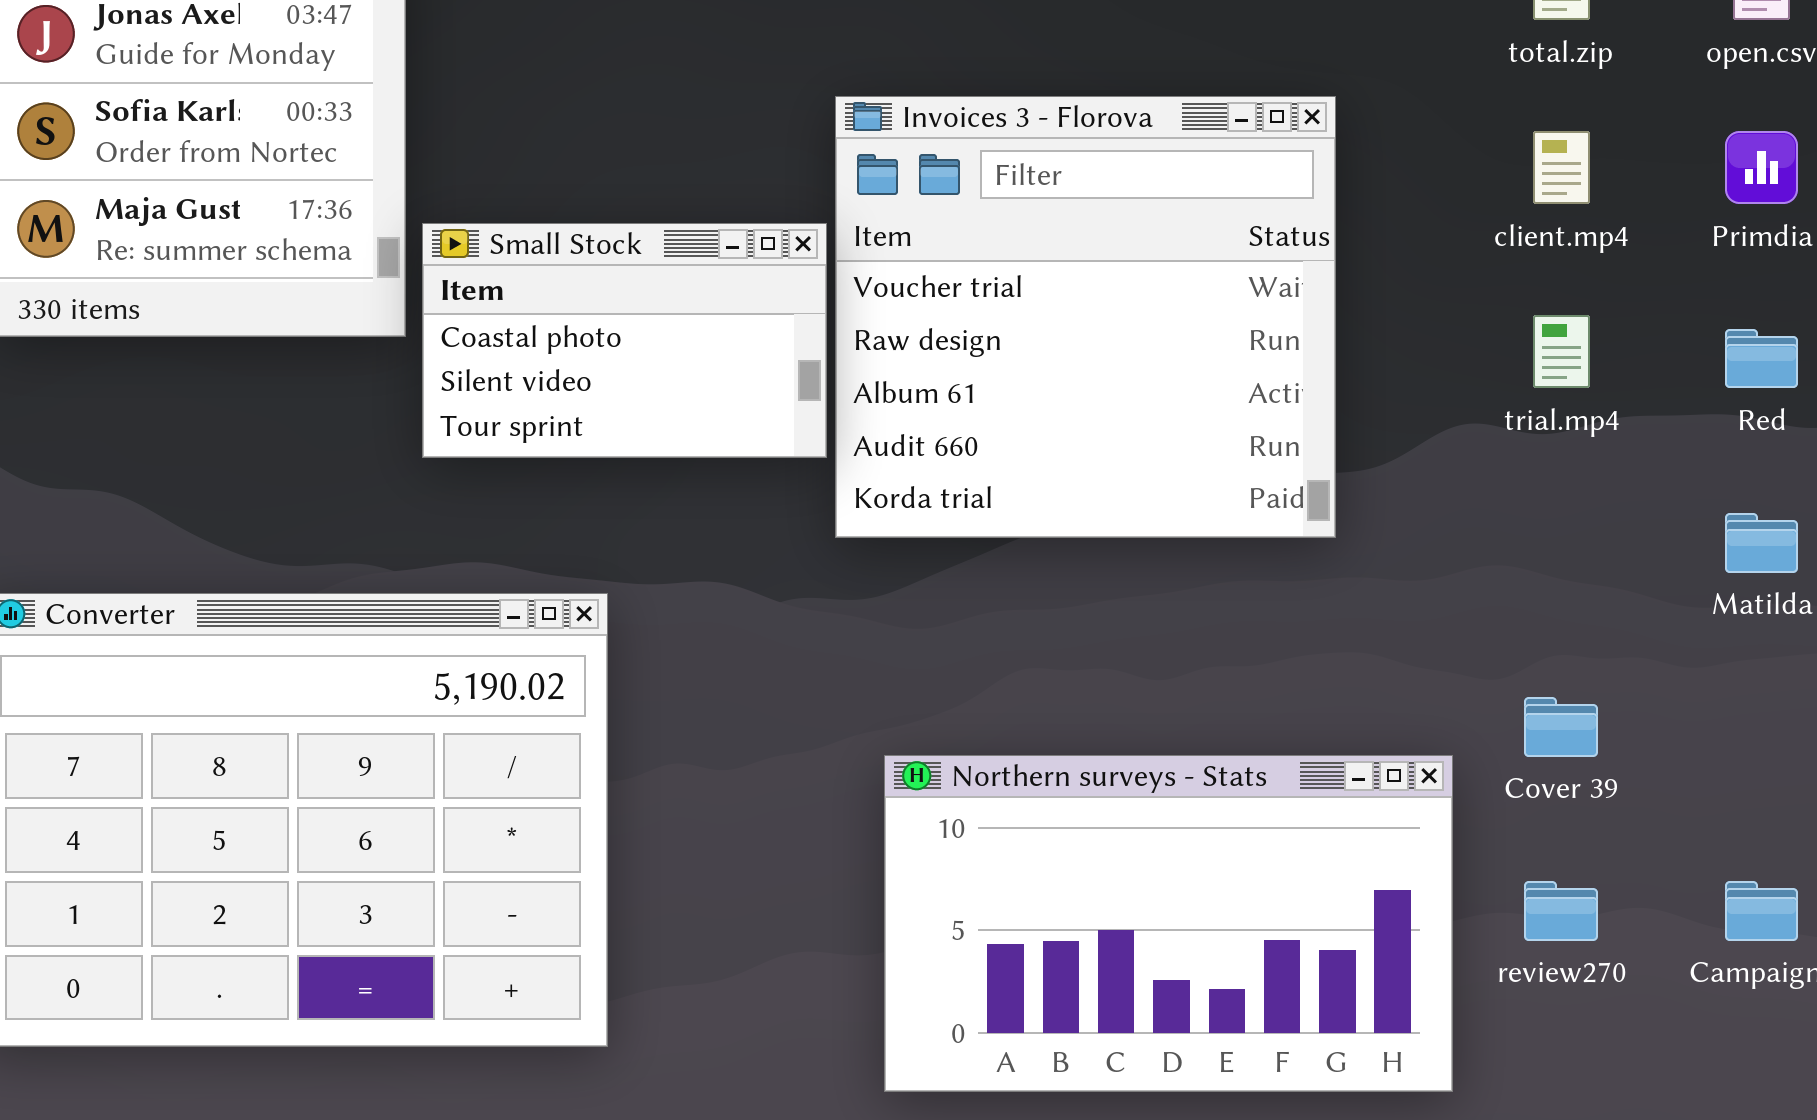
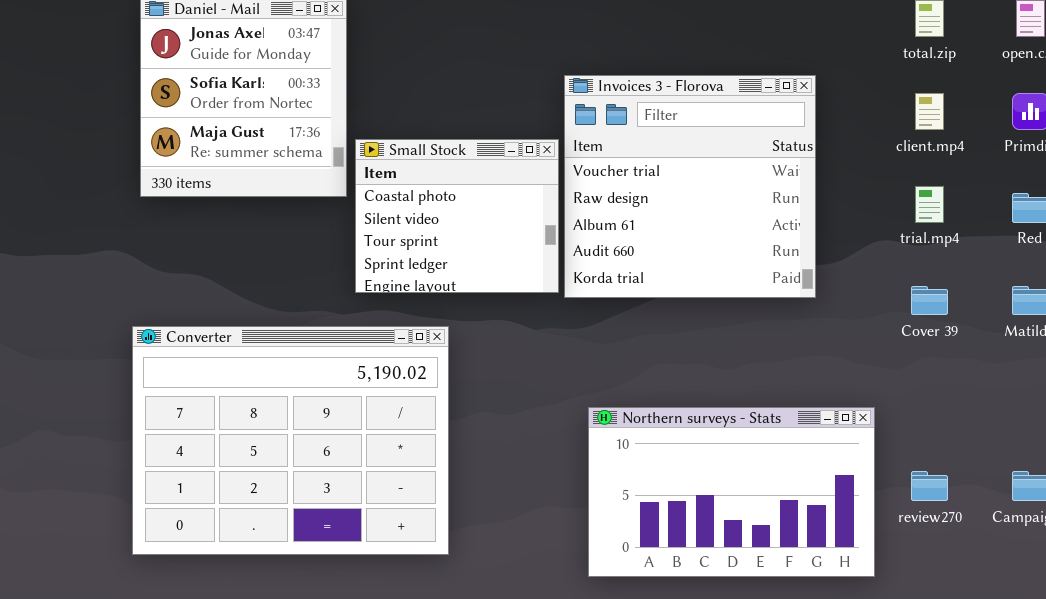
Small Stock: [422,223,827,458] -> [355,139,559,293], resized
Cover 39: [1524,697,1598,757] -> [911,286,948,315], moved

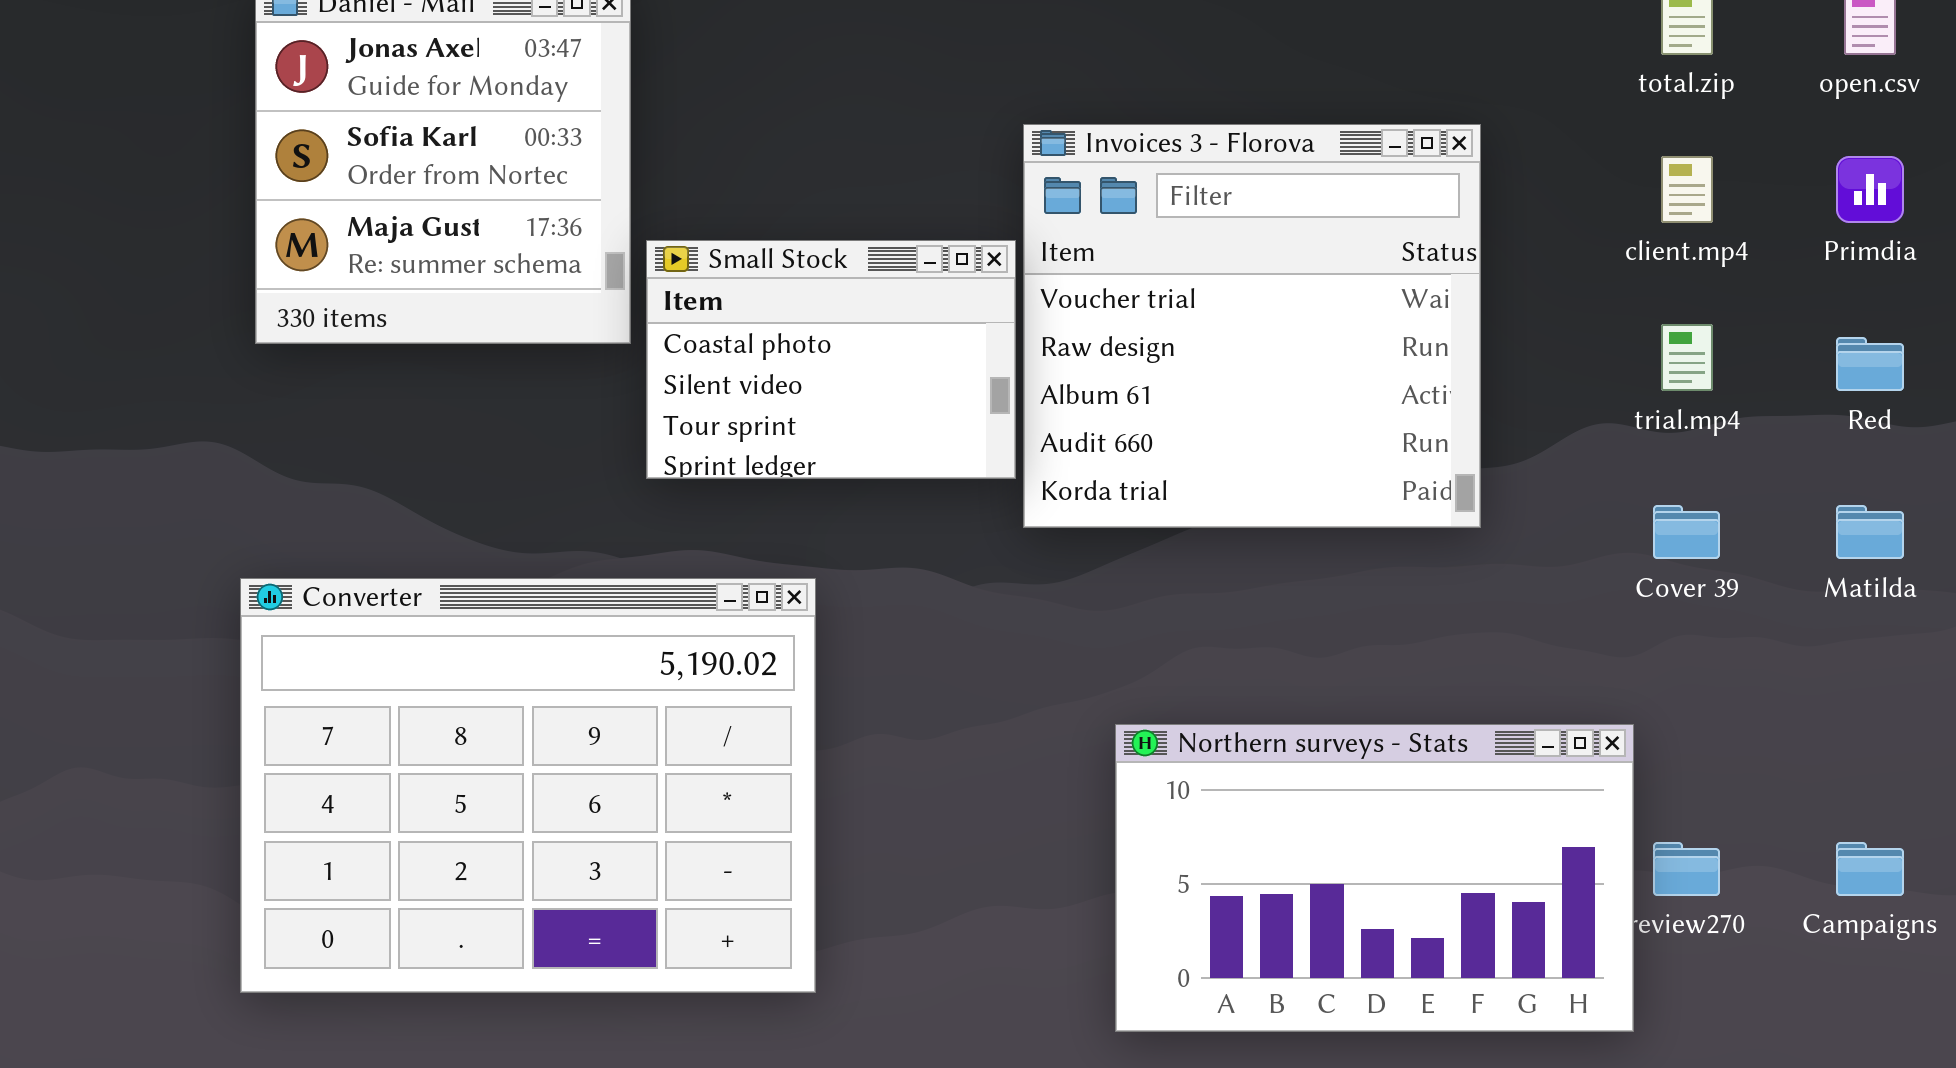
Small Stock: [355,139,559,293] -> [646,240,1016,479], resized
Northern surveys - Stats: [588,407,875,577] -> [1115,724,1634,1032], moved

